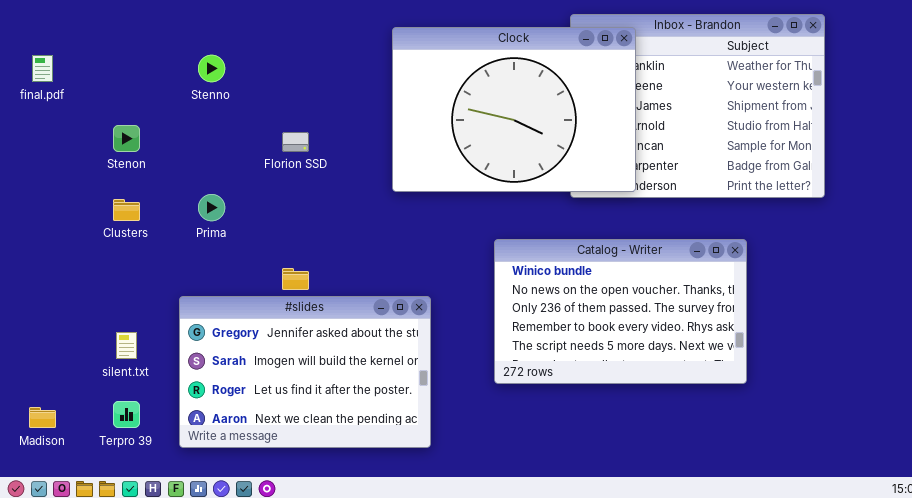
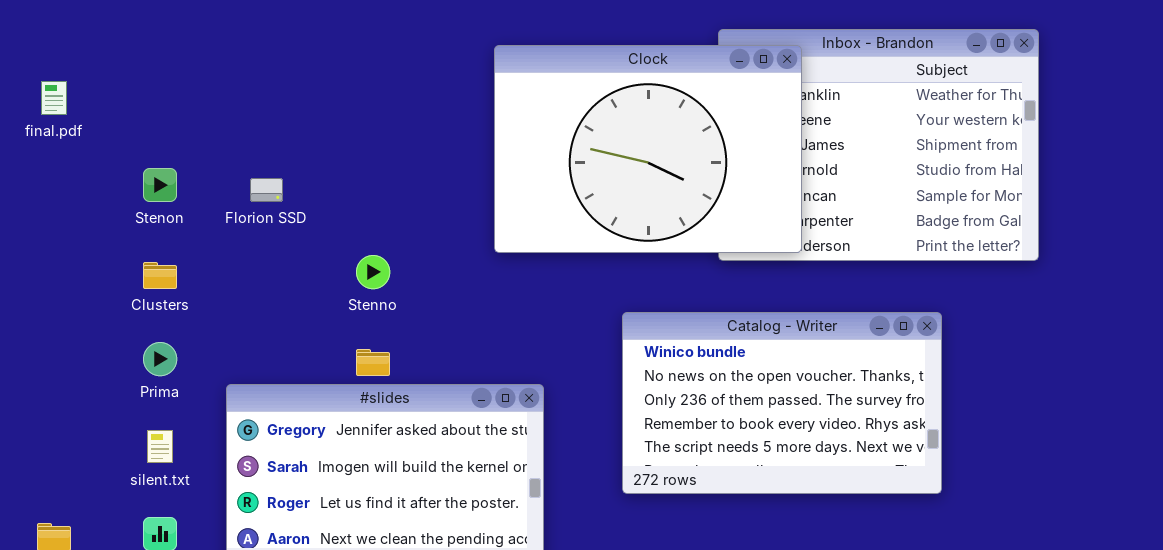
Stenno: [198,55,225,82] -> [356,255,390,289], moved
Florion SSD: [282,132,309,152] -> [250,178,283,202], moved
Prima: [198,194,225,221] -> [143,342,177,376], moved

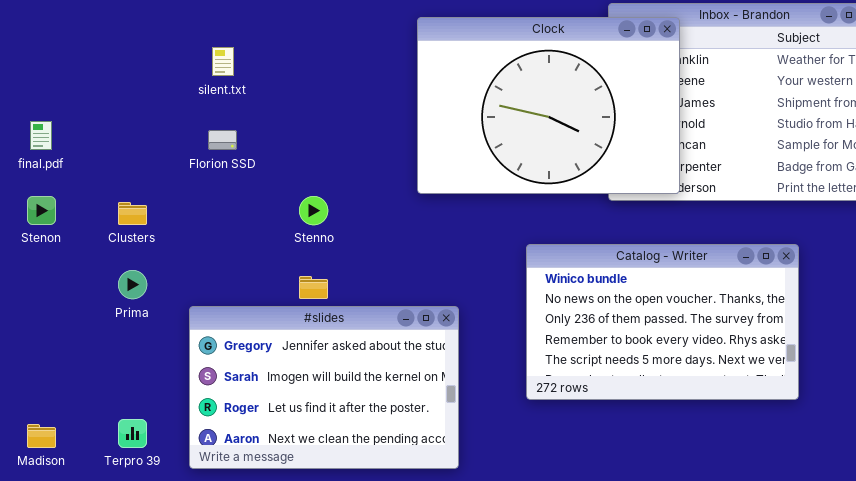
final.pdf: [41,81,67,115] -> [30,121,52,150], moved
Stenon: [143,168,177,202] -> [27,196,56,225], moved
silent.txt: [147,430,173,463] -> [212,47,234,76], moved

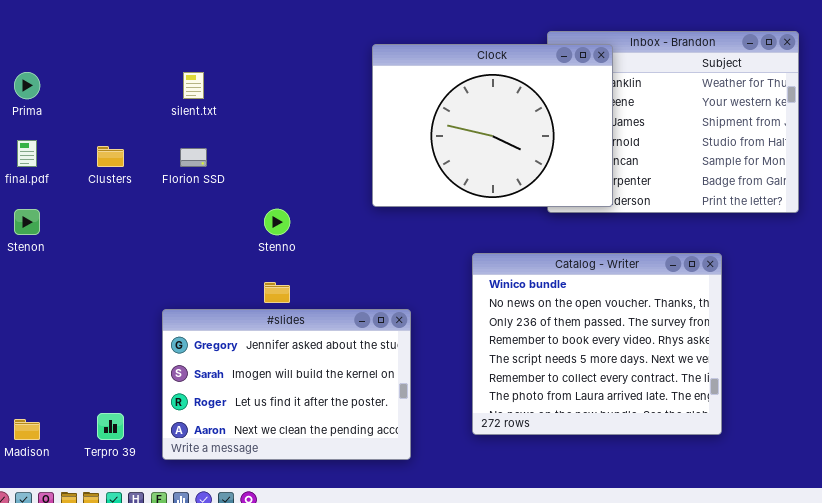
Clusters: [118,202,147,225] -> [97,146,124,167], moved
Catalog - Writer: [526,244,799,400] -> [472,253,722,435], resized
Prima: [118,270,147,299] -> [14,72,40,99], moved

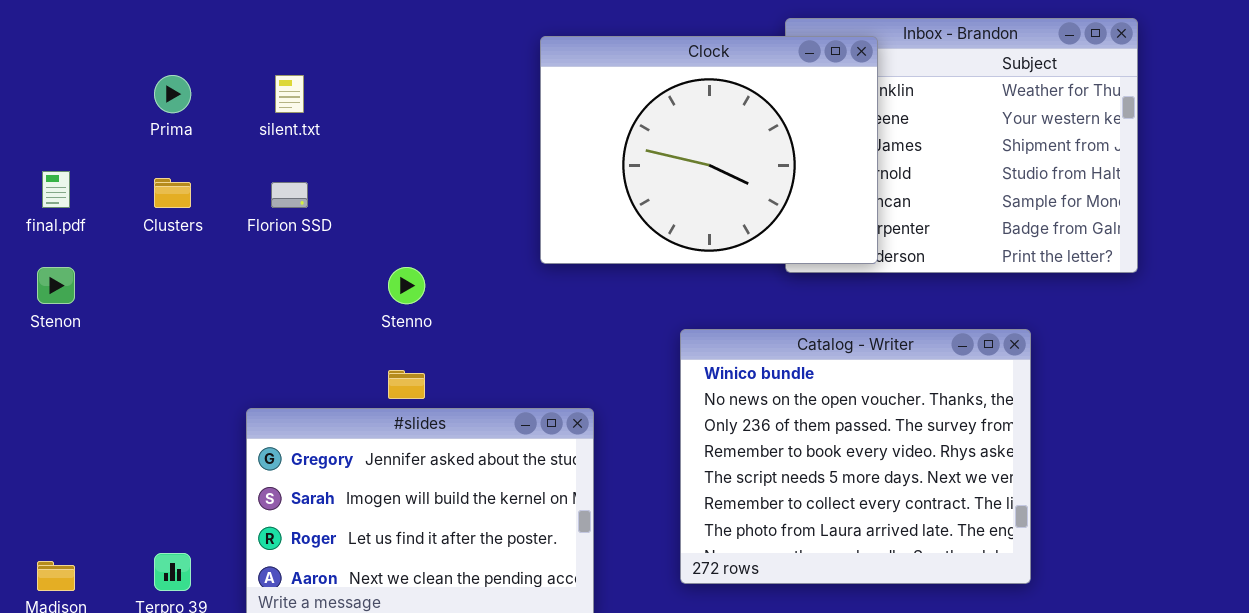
Prima: [14,72,40,99] -> [154,75,191,113], moved

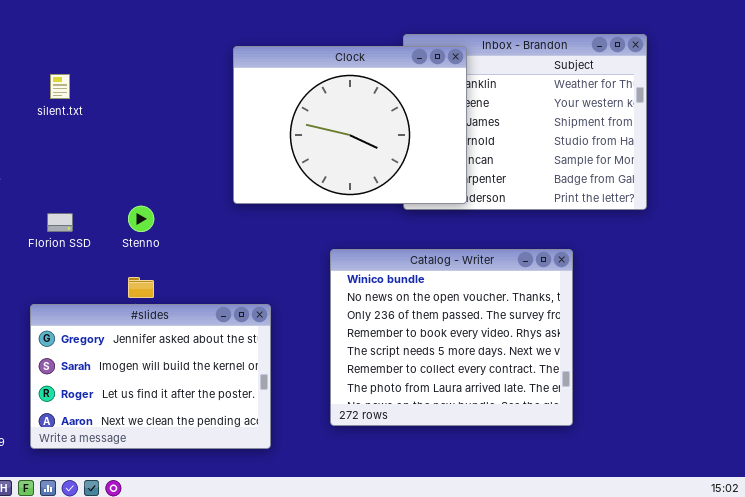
Florion SSD: [271,182,308,208] -> [47,213,73,232], moved

